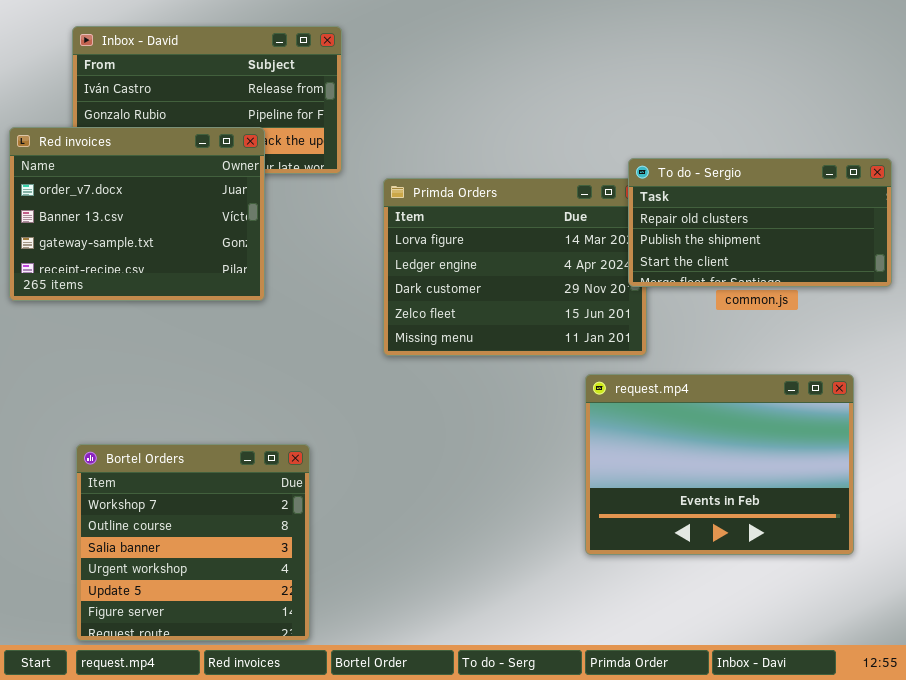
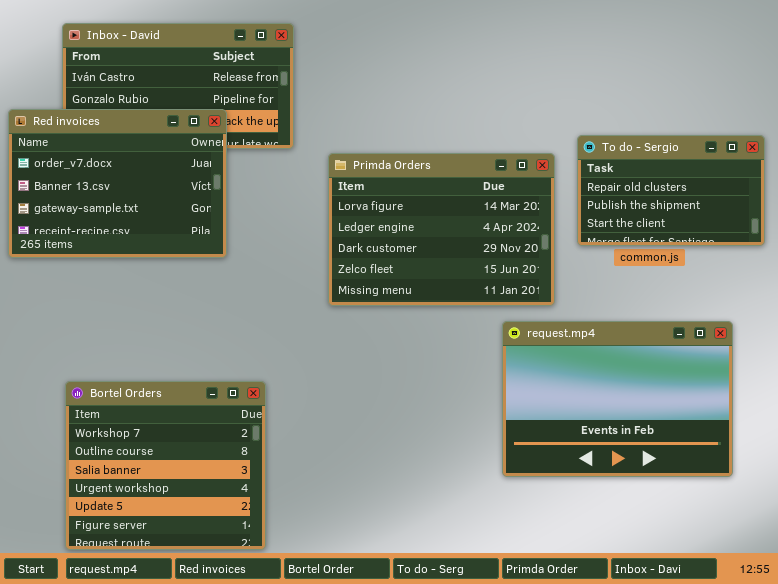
To do - Sergio: [628,158,892,287] -> [577,135,765,246], resized

